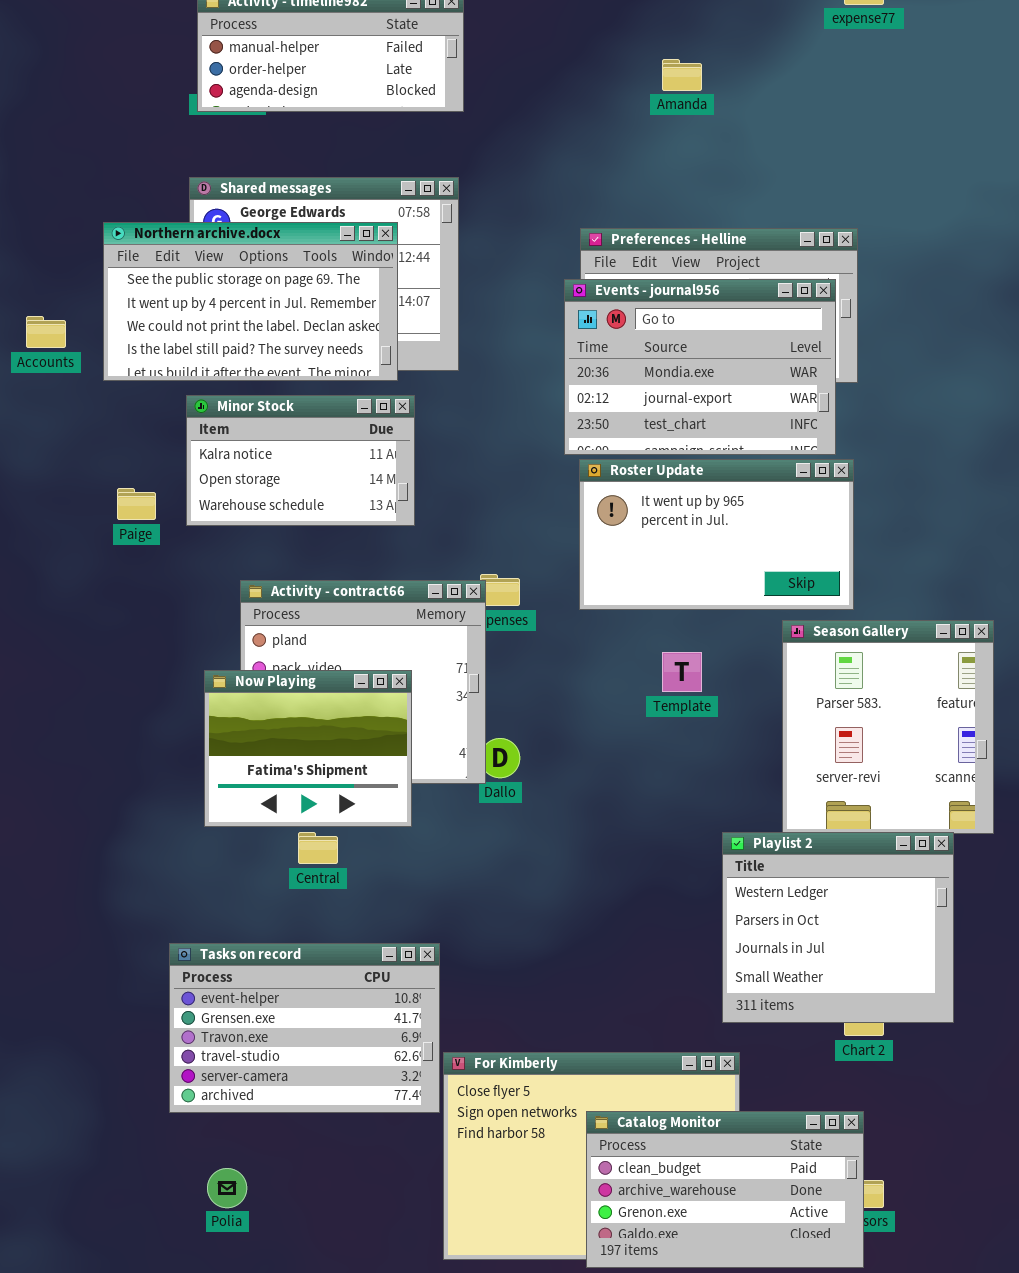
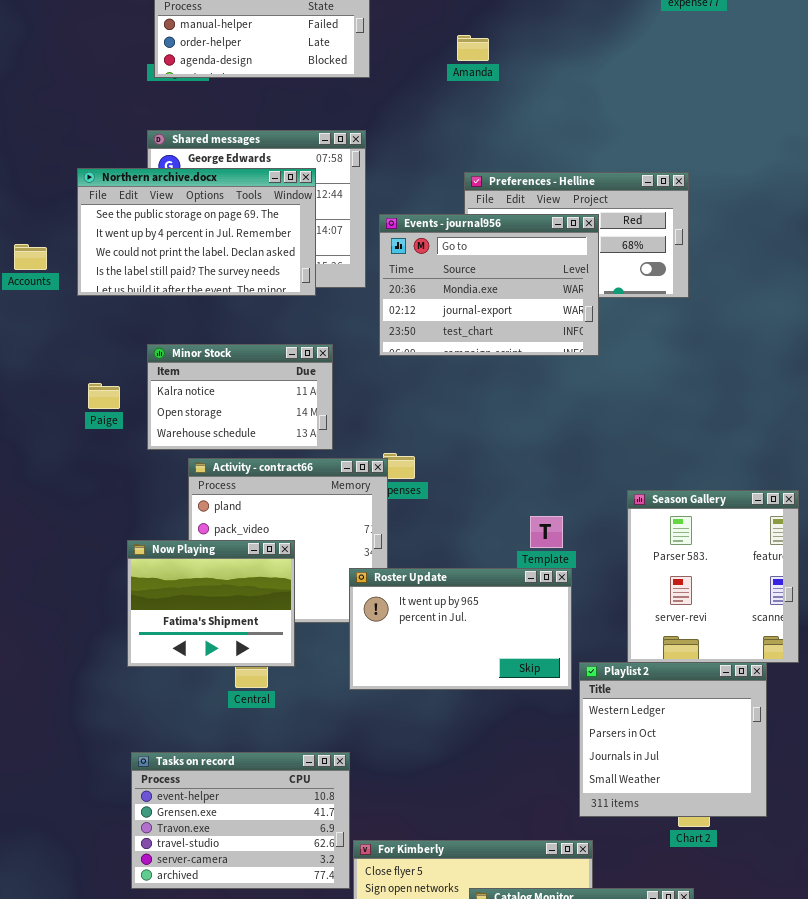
Amanda: [662,59,702,91] -> [457,35,489,61], moved
Events - journal956: [564,279,836,455] -> [379,214,599,356], moved
Minor Stock: [186,395,415,526] -> [147,344,333,450], moved
Roster Update: [579,459,854,610] -> [349,568,572,690], moved
Now Playing: [204,670,412,827] -> [127,540,295,667], moved

